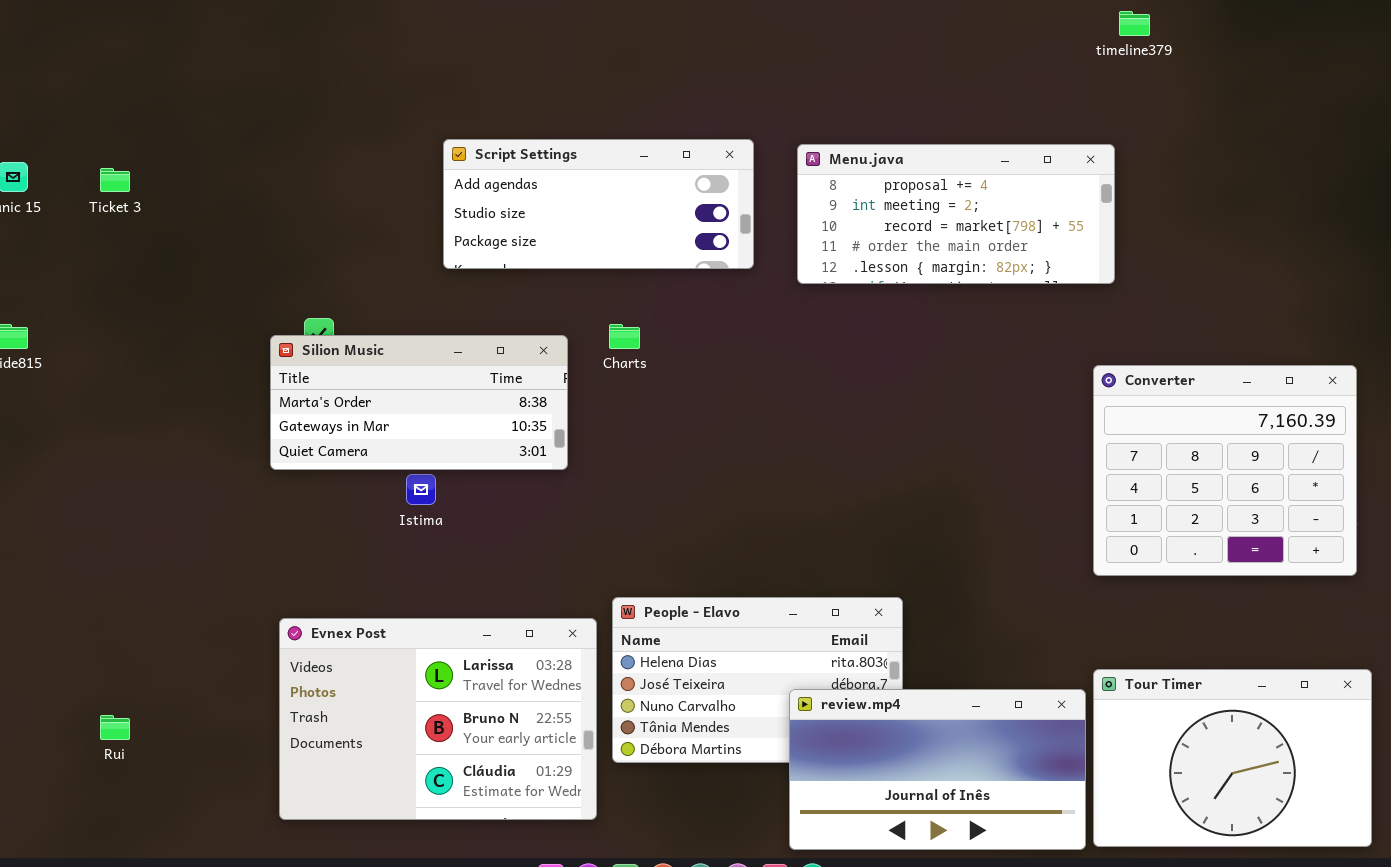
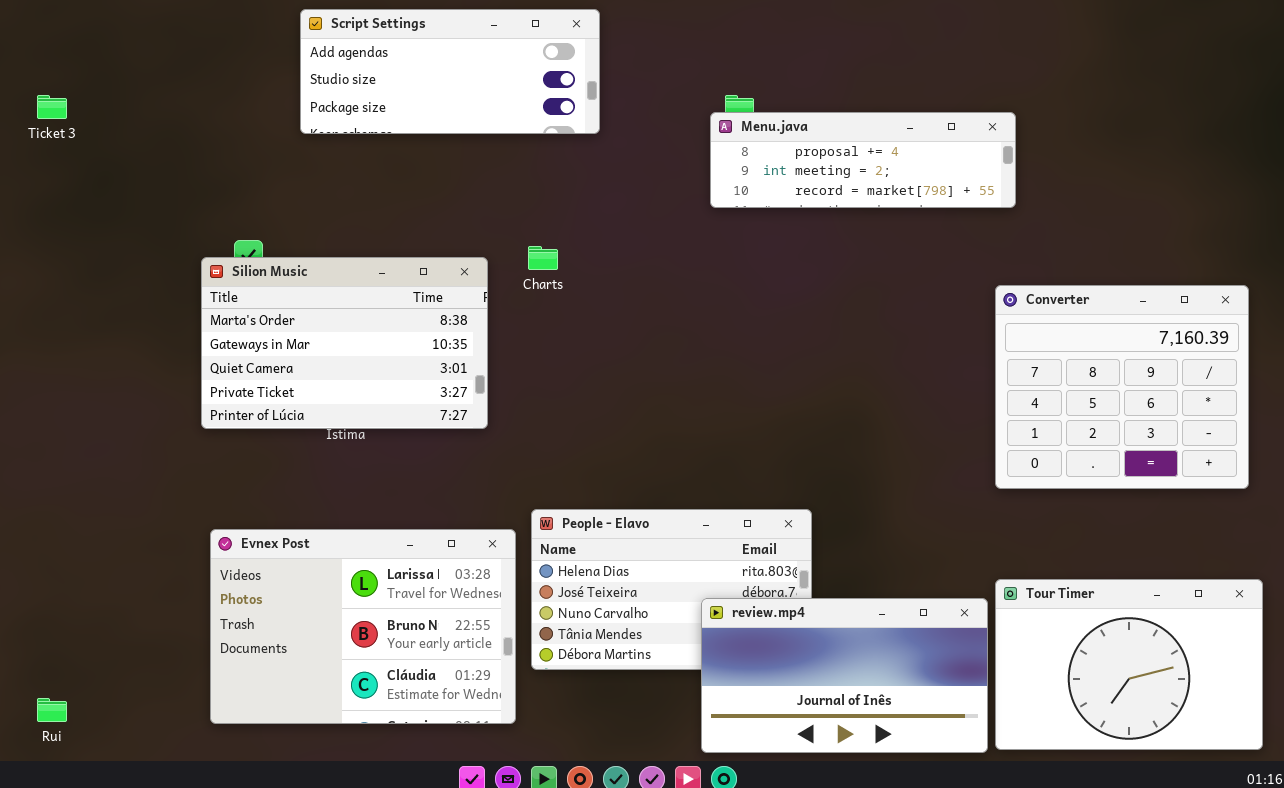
Script Settings: [443,139,754,269] -> [300,9,600,134], moved
Menu.java: [797,144,1115,284] -> [710,112,1016,208], resized
Silion Music: [270,335,568,470] -> [201,257,488,429], resized
Rui: [100,715,130,740] -> [37,698,67,722], moved

